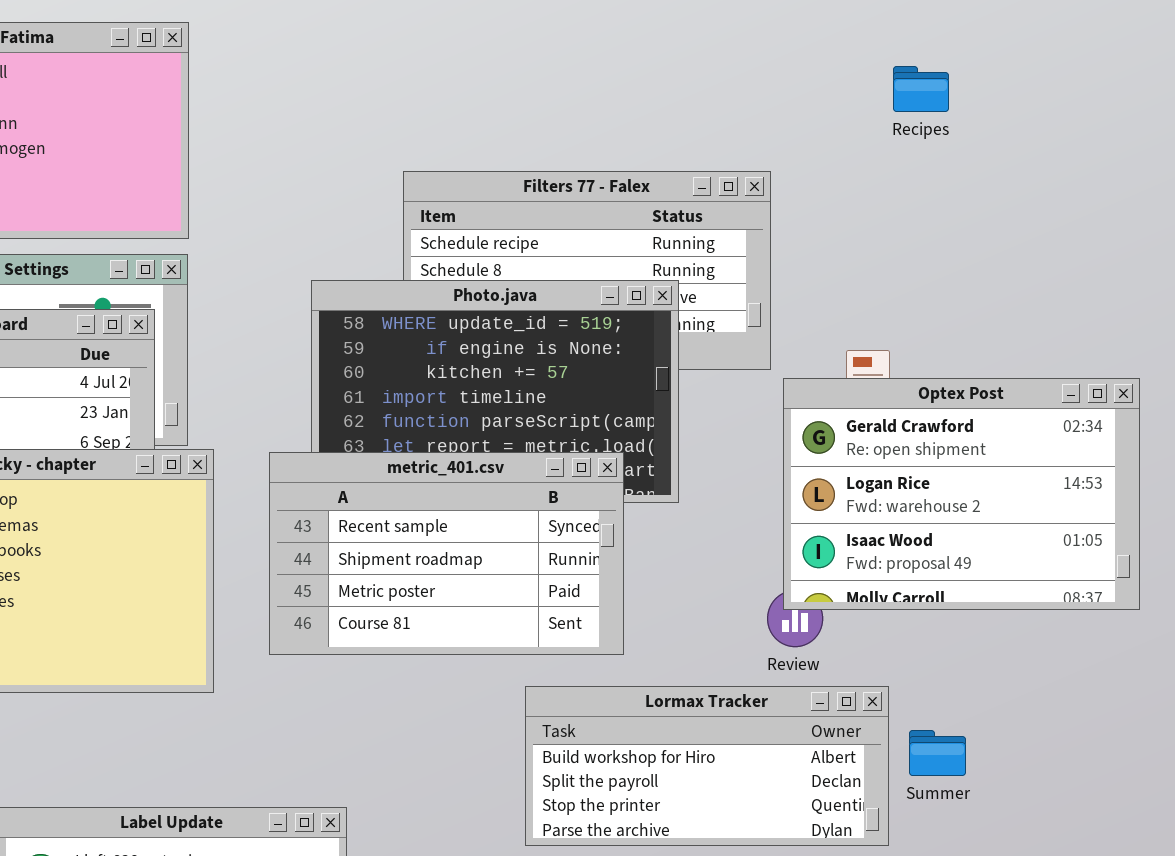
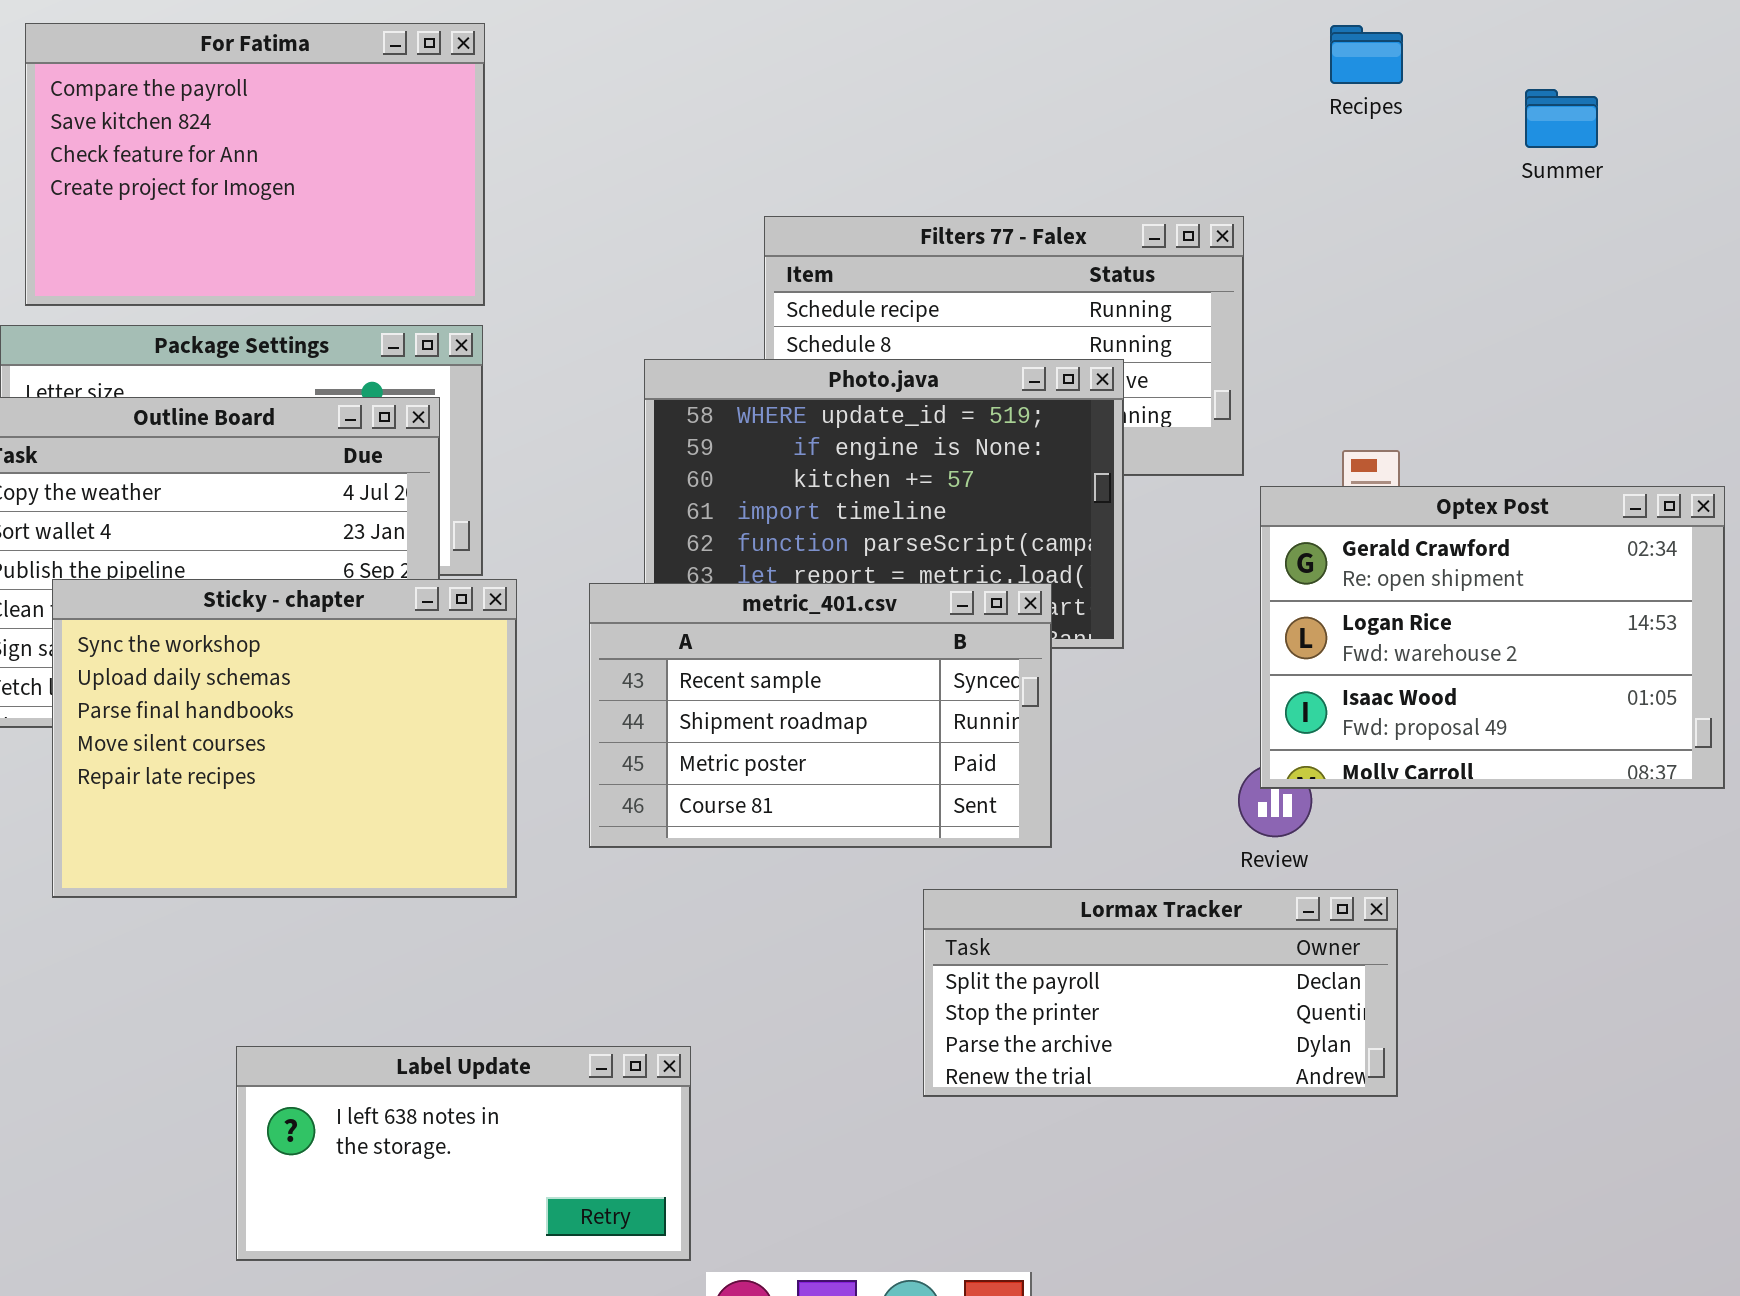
Recipes: [893,66,949,112] -> [1330,25,1403,84], moved
Lormax Tracker: [525,686,889,846] -> [923,889,1398,1097], scrolled down 1 row
Summer: [909,730,966,776] -> [1525,89,1598,148], moved

